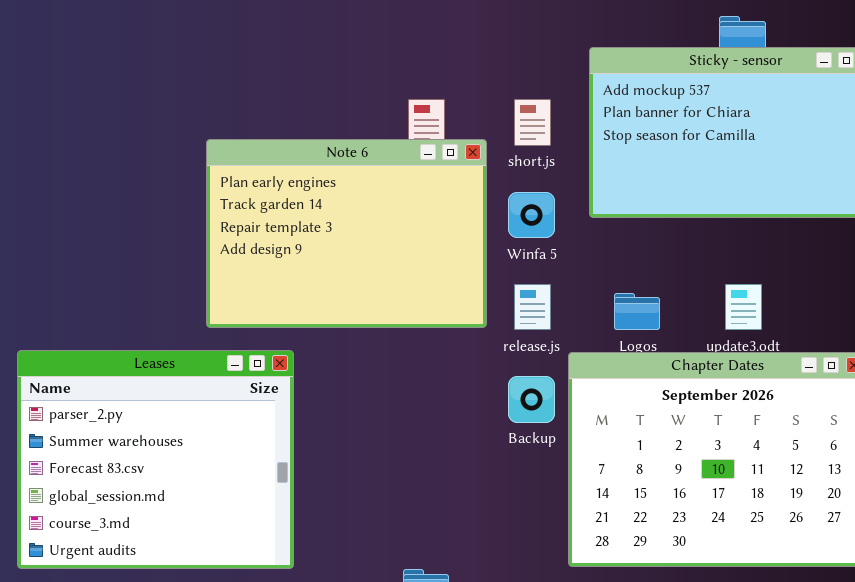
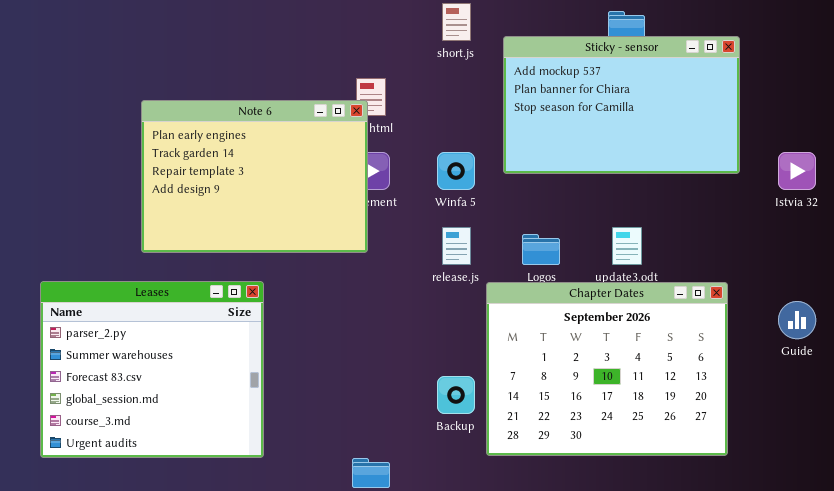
short.js: [514,99,551,146] -> [442,3,471,41], moved
Note 6: [206,139,487,328] -> [141,100,368,253], moved
Backup: [508,376,555,423] -> [437,376,475,414], moved

